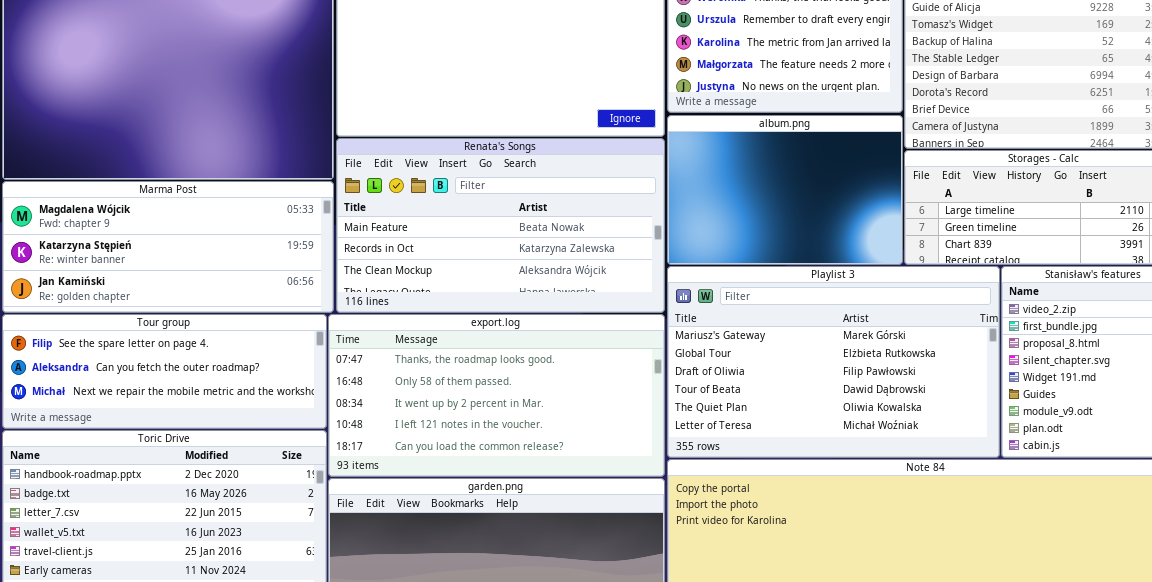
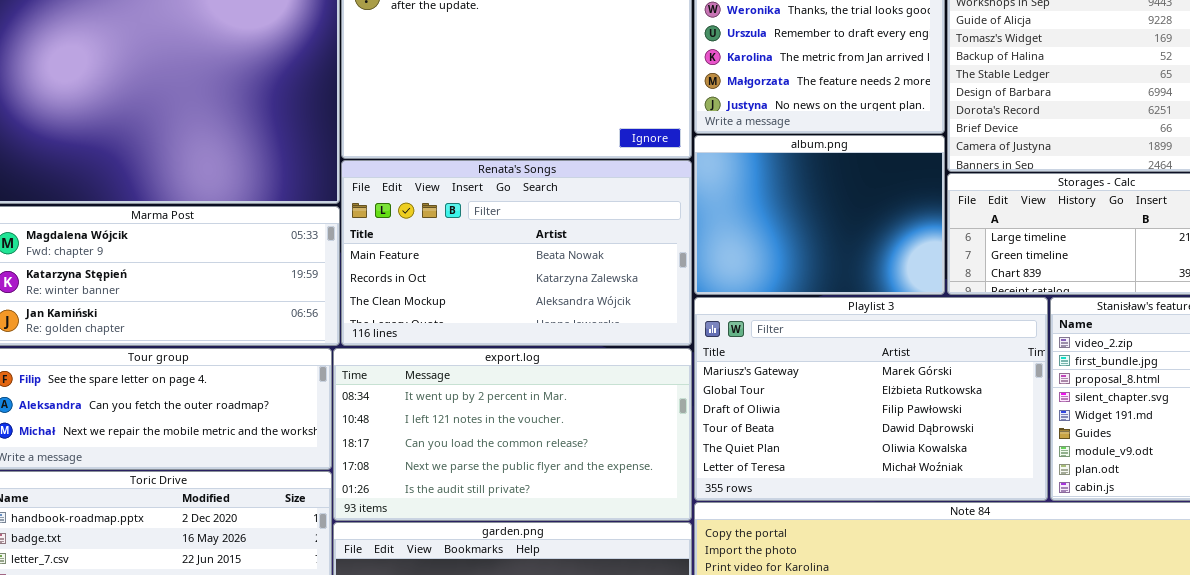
export.log: [328,314,665,477] -> [333,348,692,521], scrolled down 2 rows

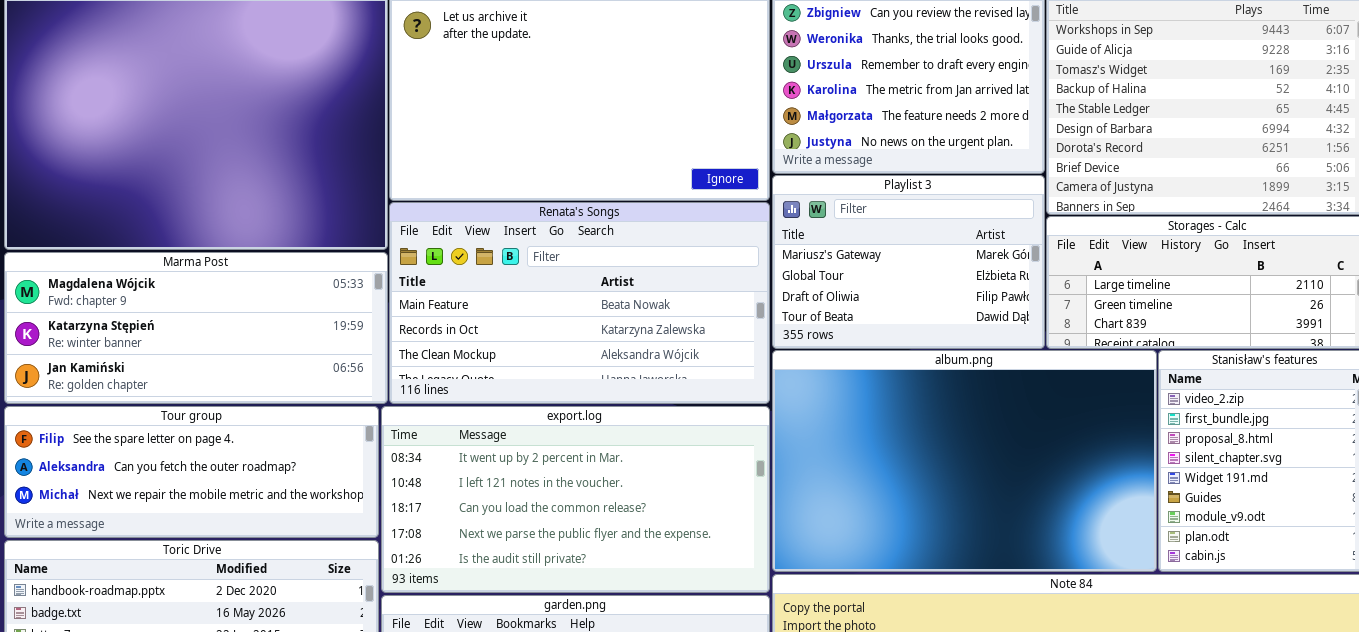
album.png: [694,135,945,295] -> [772,350,1157,572], moved, resized
Playlist 3: [694,297,1048,501] -> [772,175,1045,349], moved, resized

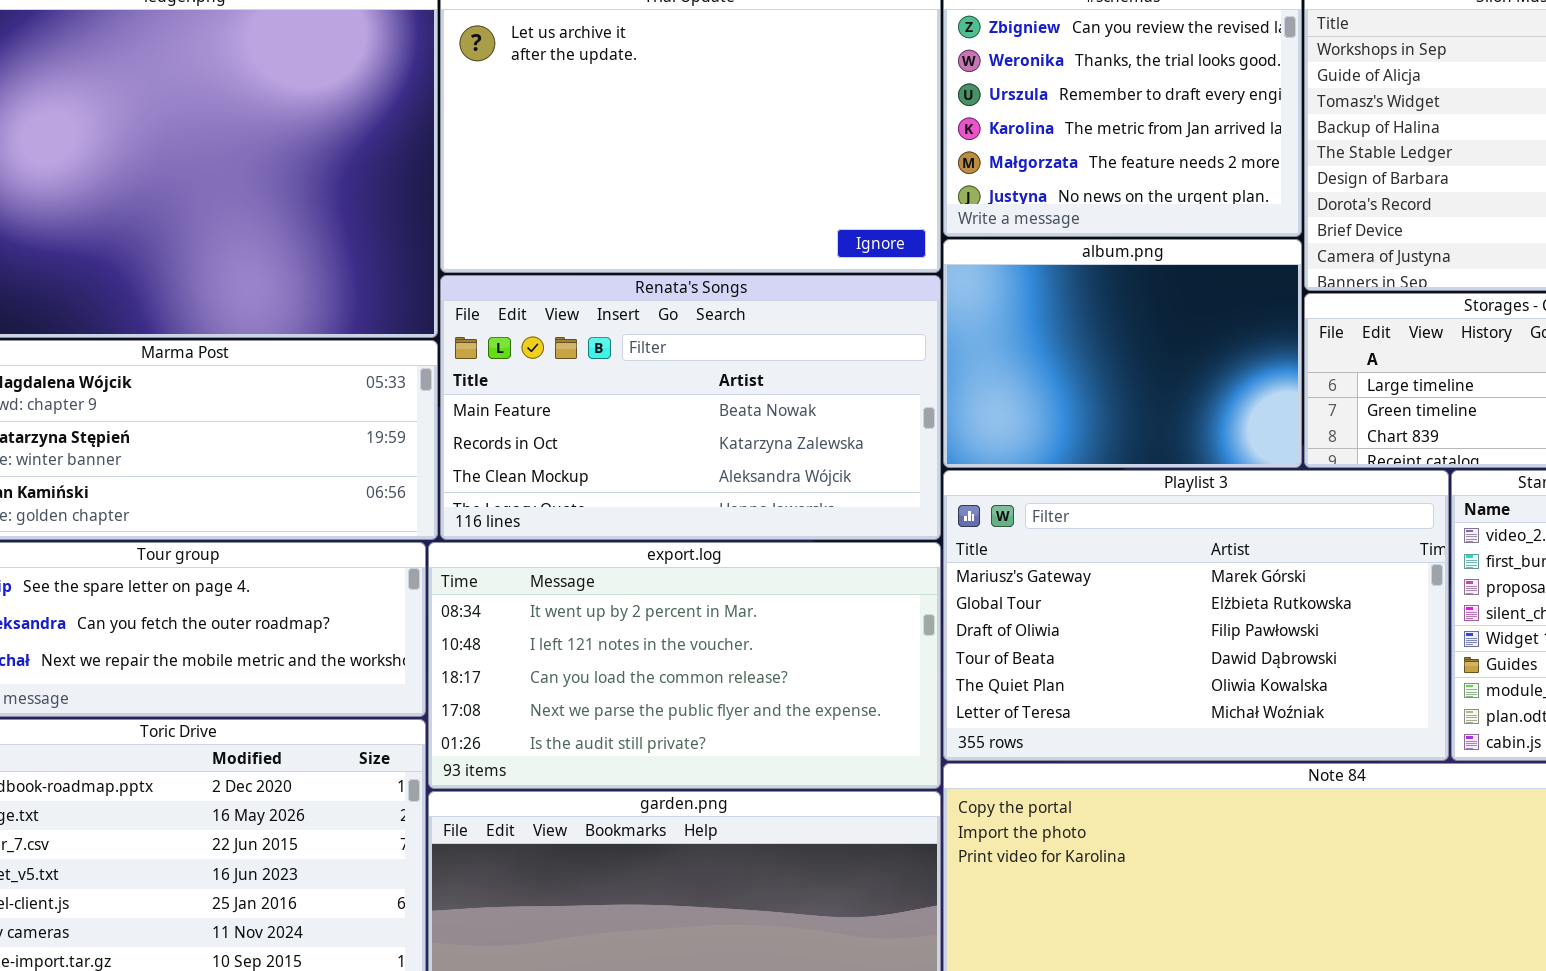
Playlist 3: [772,175,1045,349] -> [943,470,1449,761], moved, resized
album.png: [772,350,1157,572] -> [943,239,1302,468], moved, resized

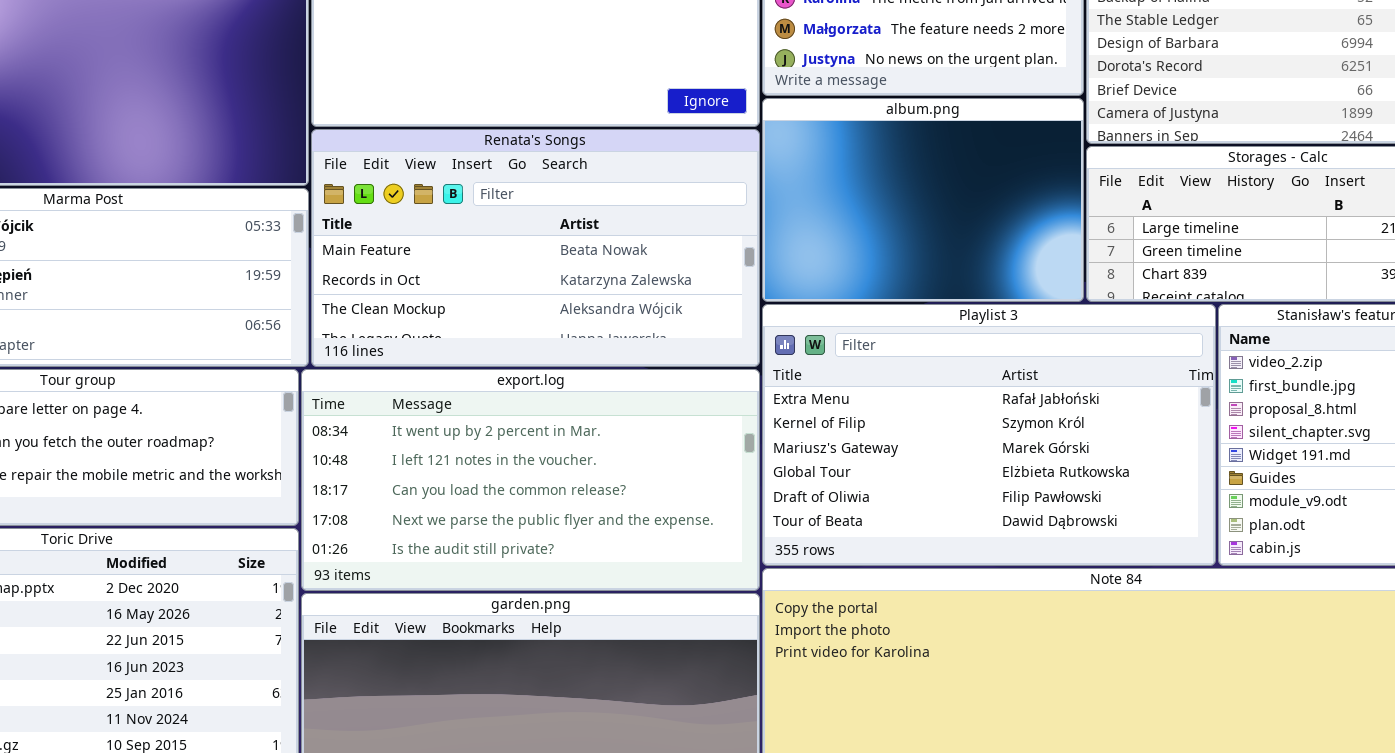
Playlist 3: [943,470,1449,761] -> [762,304,1216,566], scrolled up 2 rows

